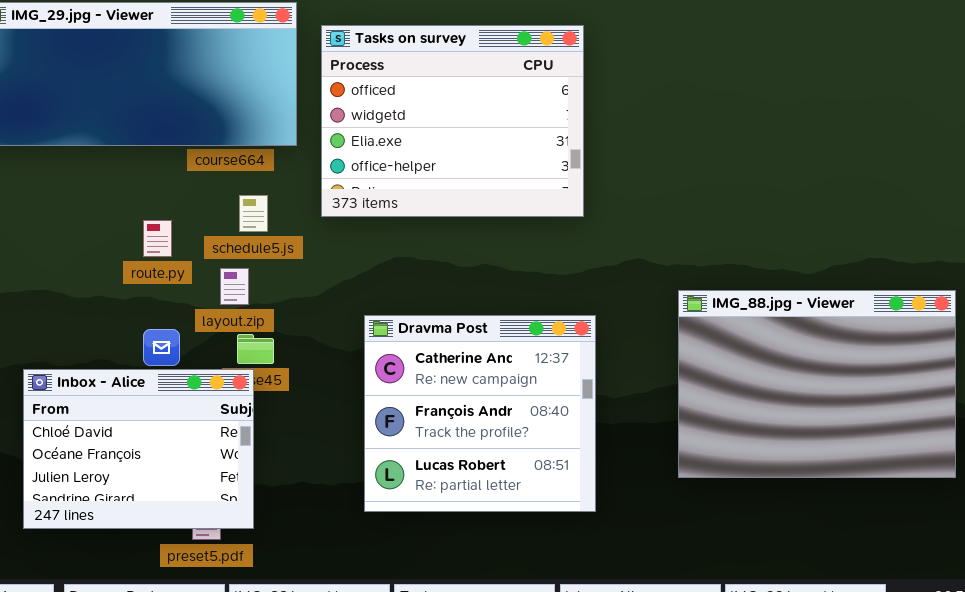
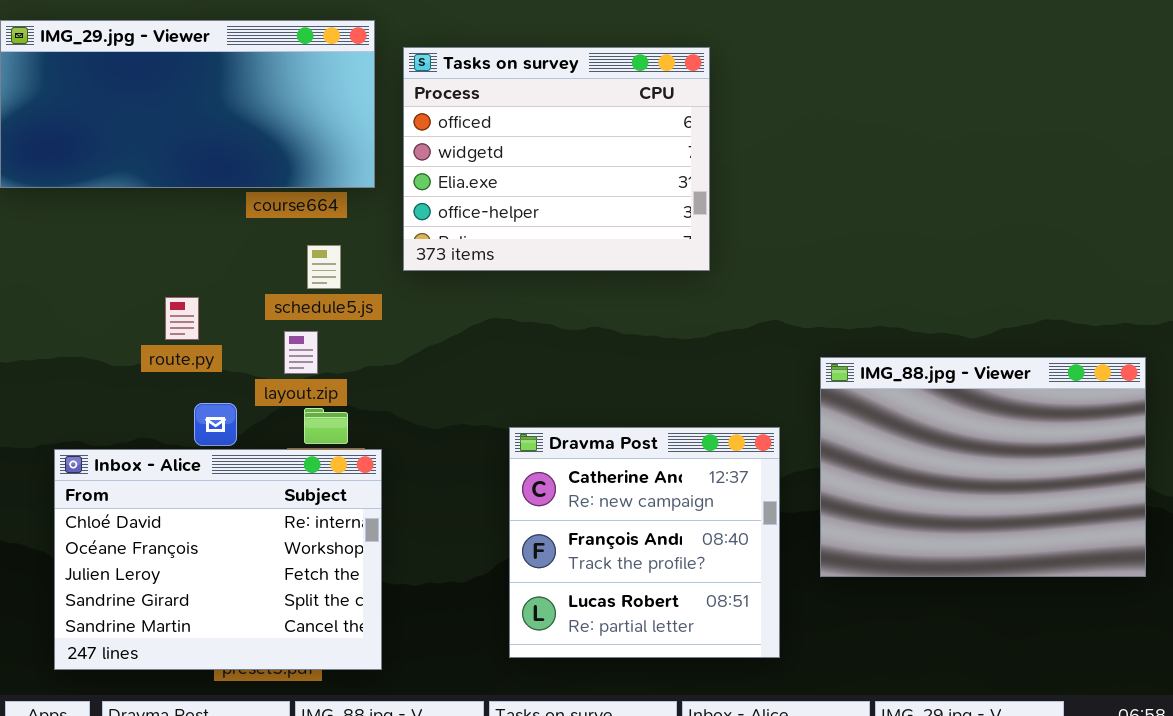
route.py: [143,220,172,257] -> [165,297,199,340], moved
Dravma Post: [364,315,596,512] -> [509,427,780,658], moved
Inbox - Alice: [23,369,254,529] -> [54,449,382,670], resized

